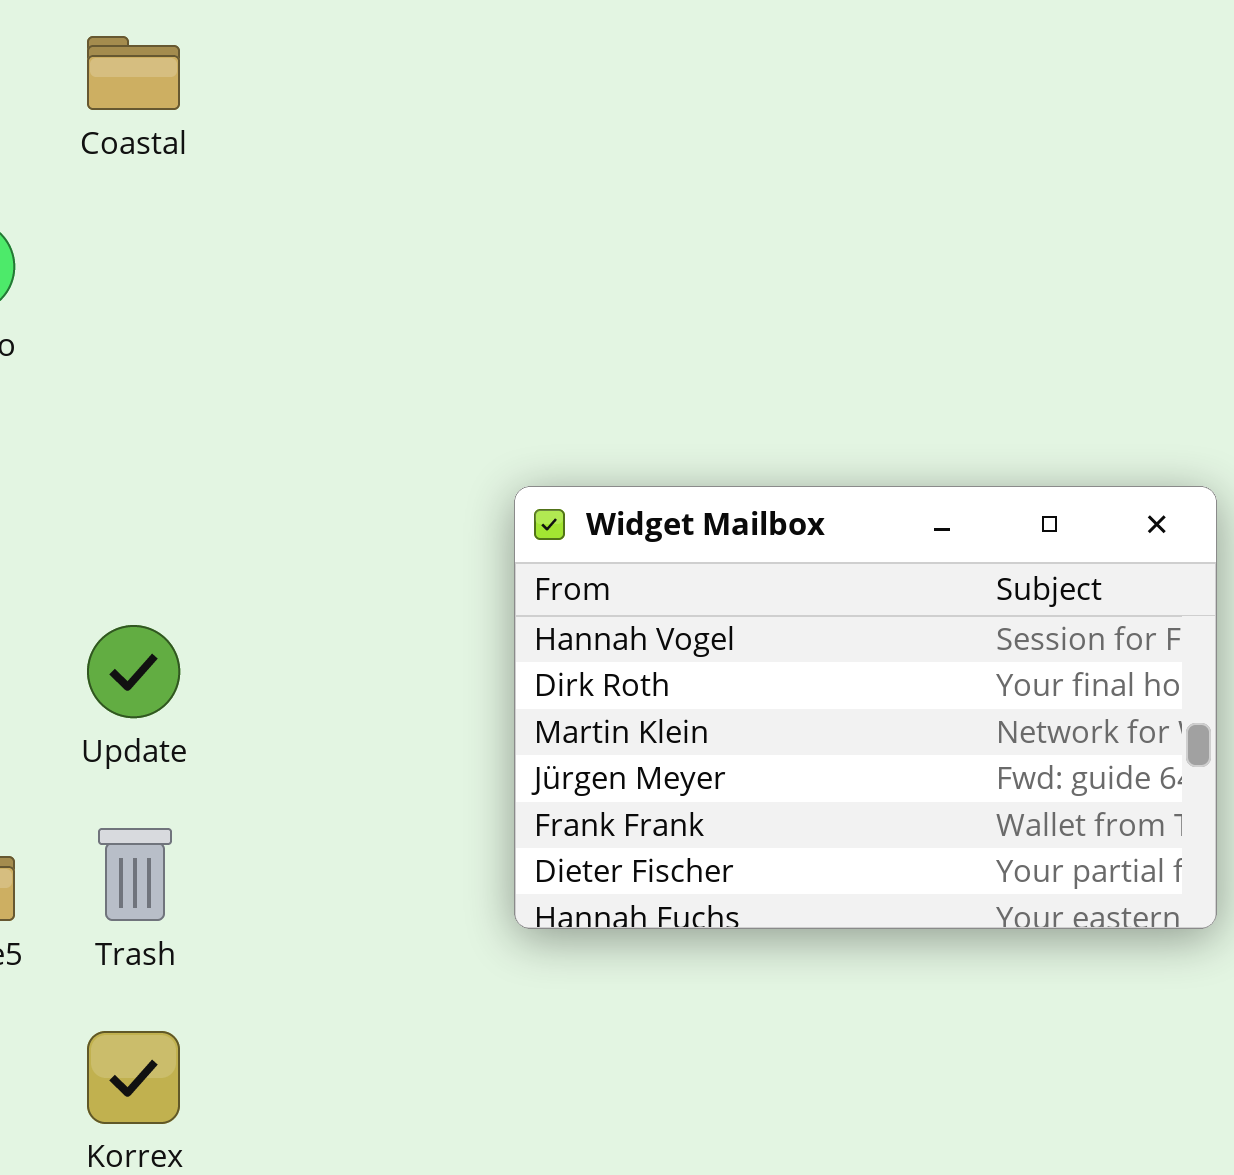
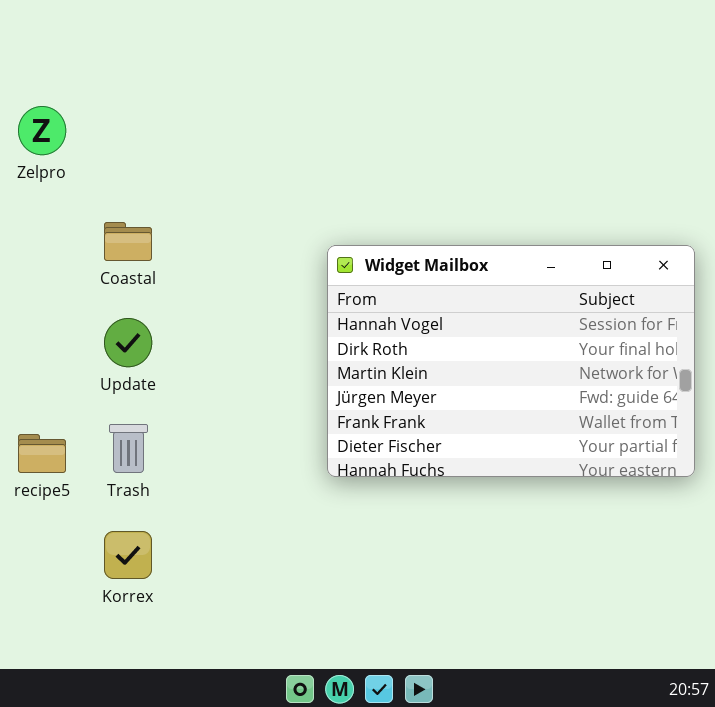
Coastal: [87,36,180,110] -> [104,222,152,261], moved

